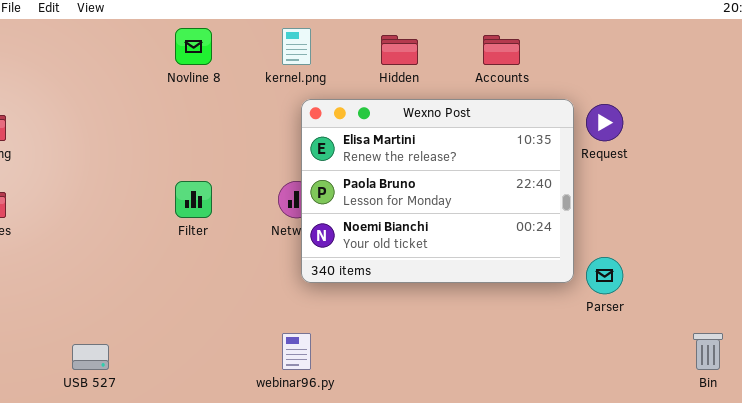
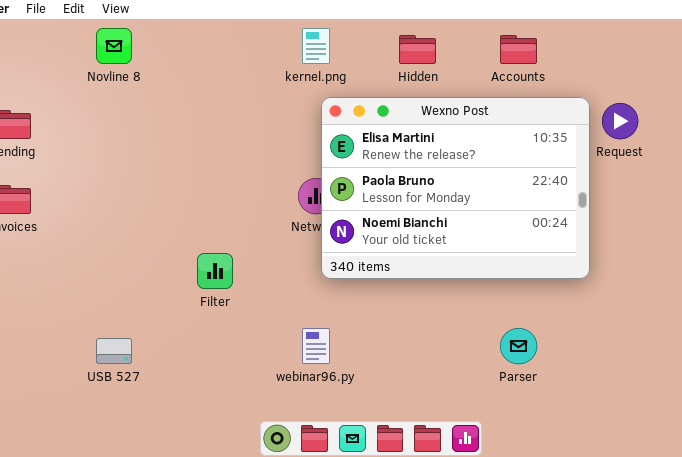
Novline 8: [175,28,212,65] -> [96,28,132,64], moved
Filter: [175,181,212,218] -> [197,253,233,289], moved
Parser: [586,257,623,294] -> [500,328,537,364], moved

